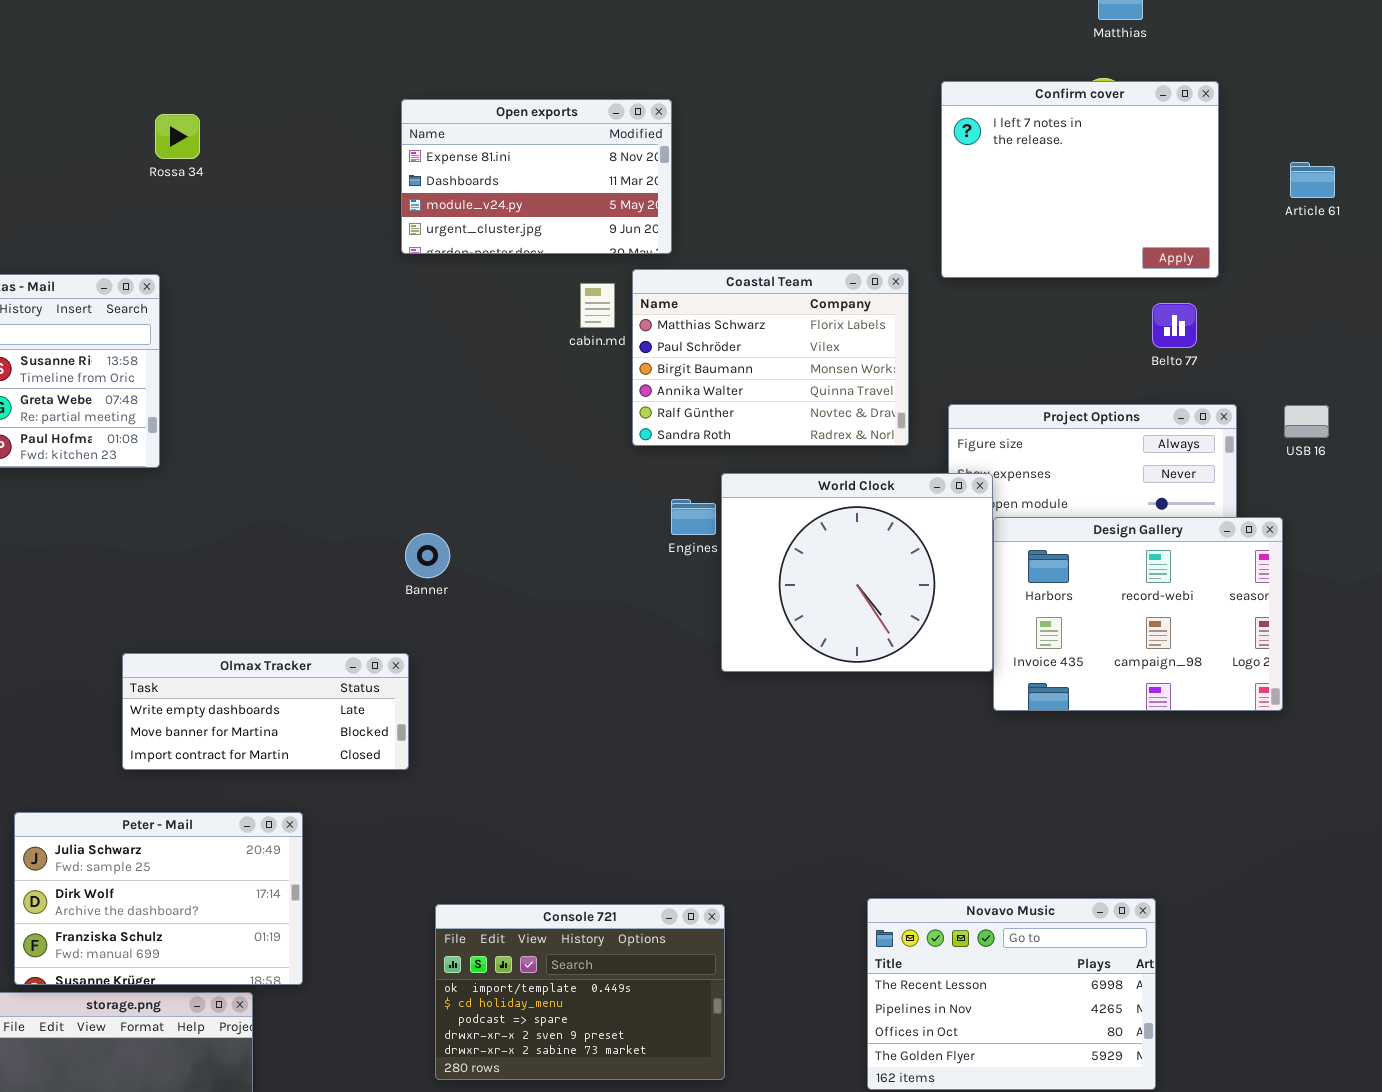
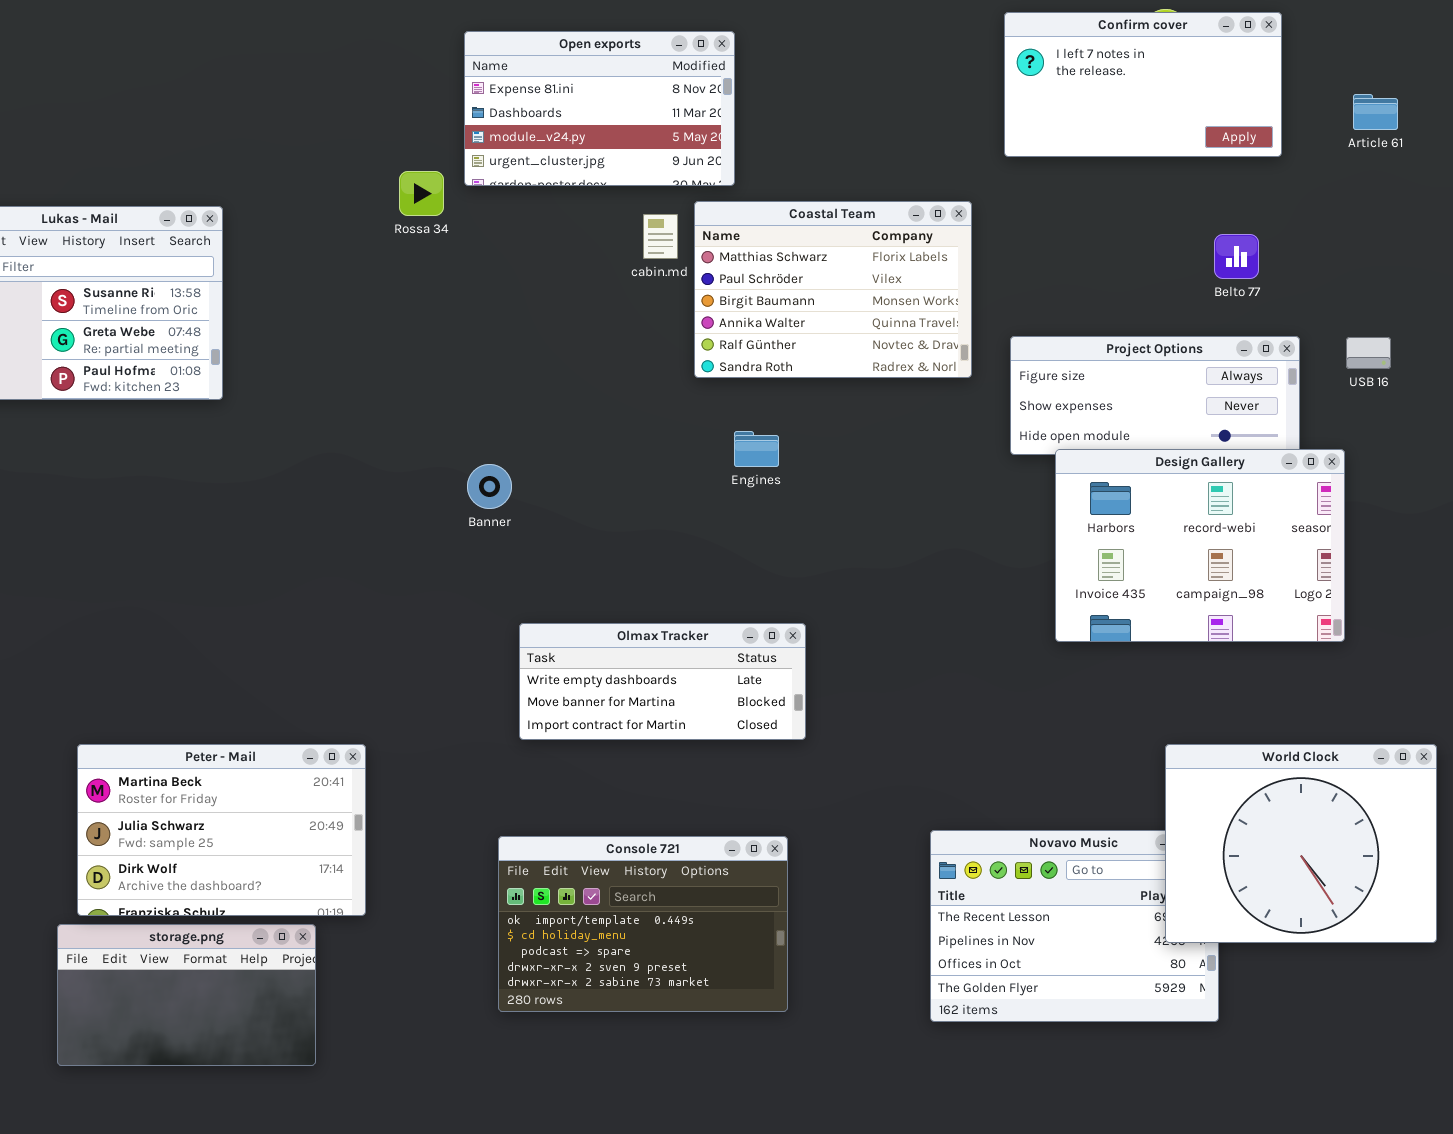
Confirm cover: [941,81,1219,278] -> [1004,12,1282,157], resized
Rossa 34: [155,114,200,159] -> [399,171,444,216], moved
World Clock: [721,473,993,672] -> [1165,744,1437,943], moved
Olmax Tracker: [122,653,409,770] -> [519,623,806,740], moved
Peter - Mail: [14,812,303,985] -> [77,744,366,916], scrolled up 1 row

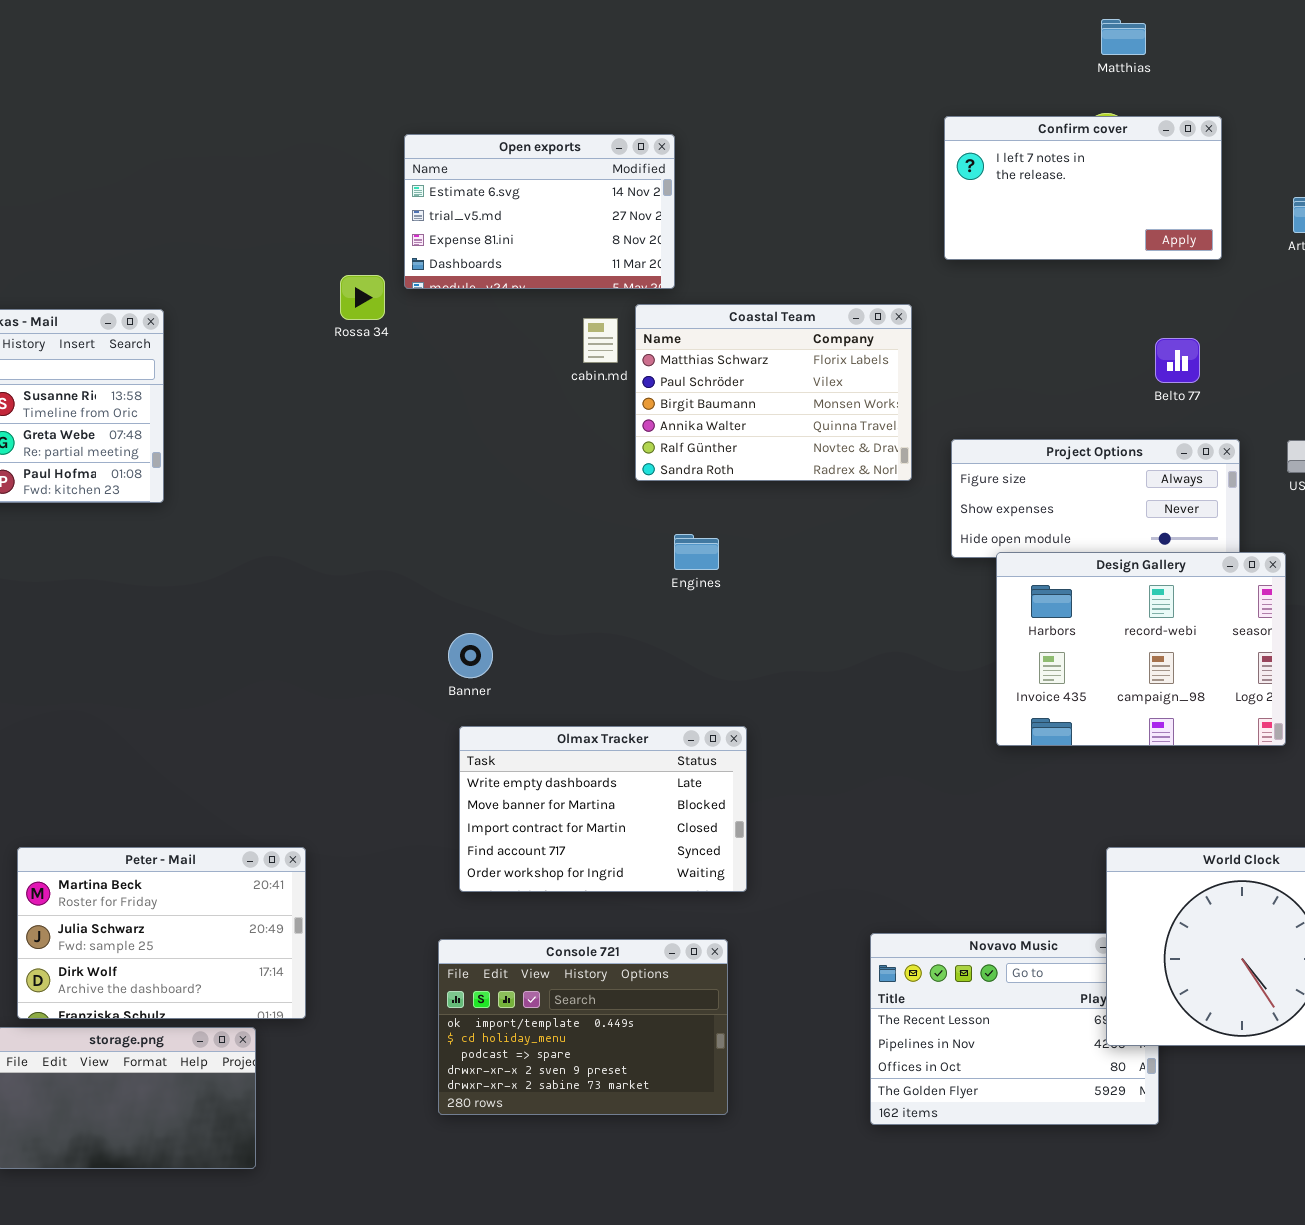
Open exports: [464,31,735,186] -> [404,134,675,289], scrolled up 2 rows
Banner: [467,464,512,509] -> [448,633,493,678], moved
Olmax Tracker: [519,623,806,740] -> [459,726,747,892], resized

